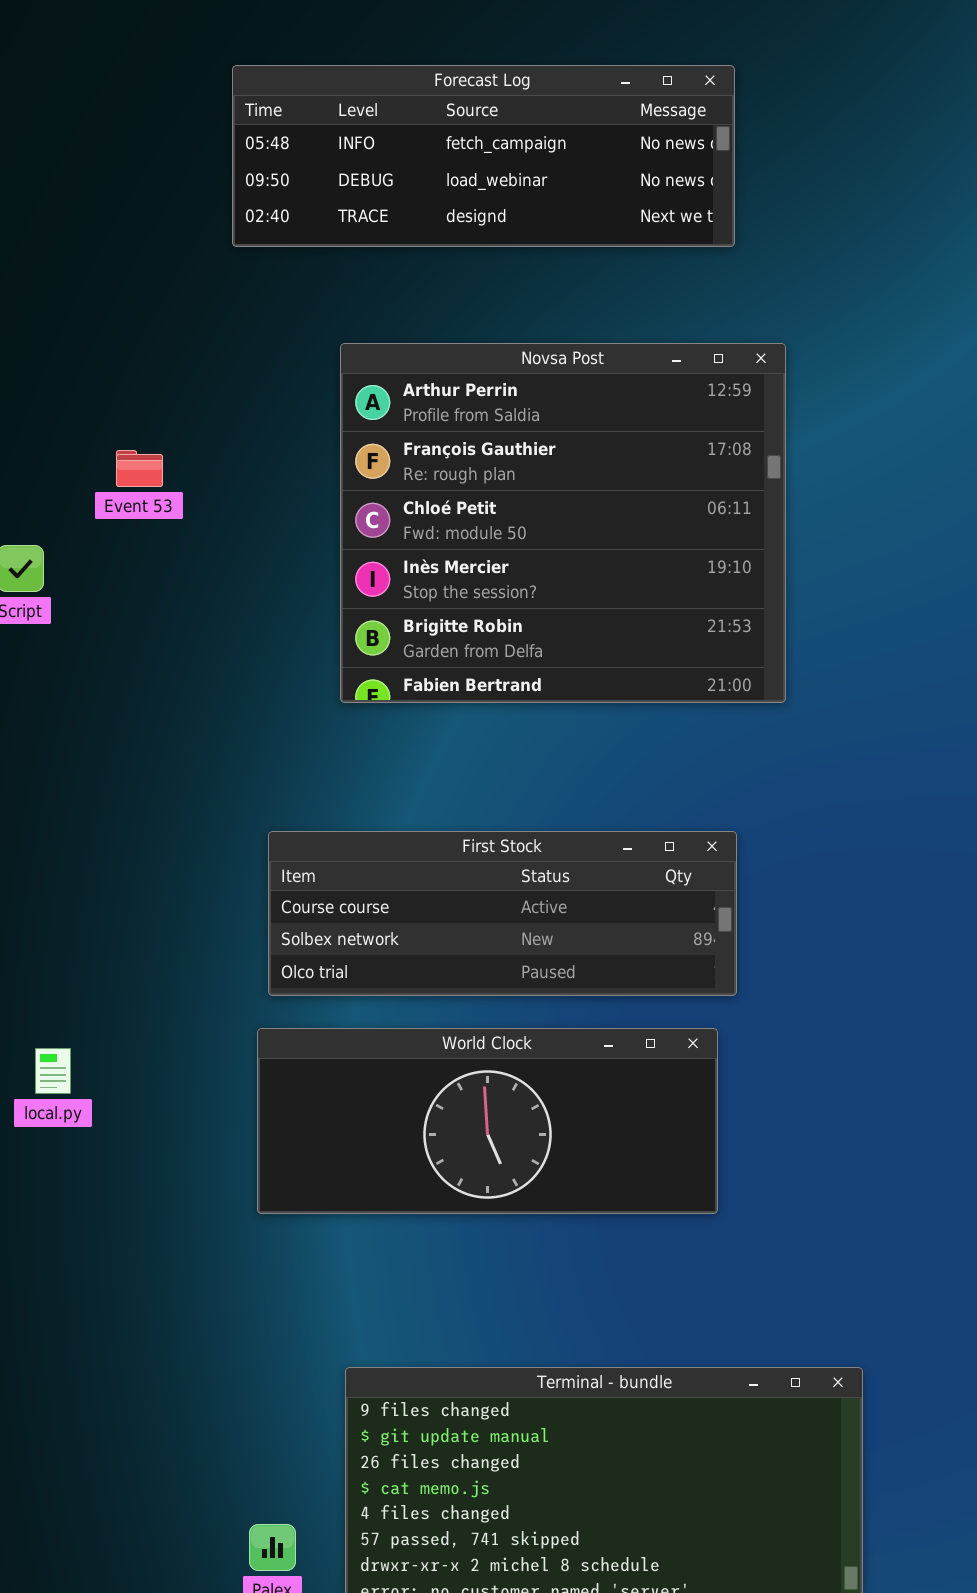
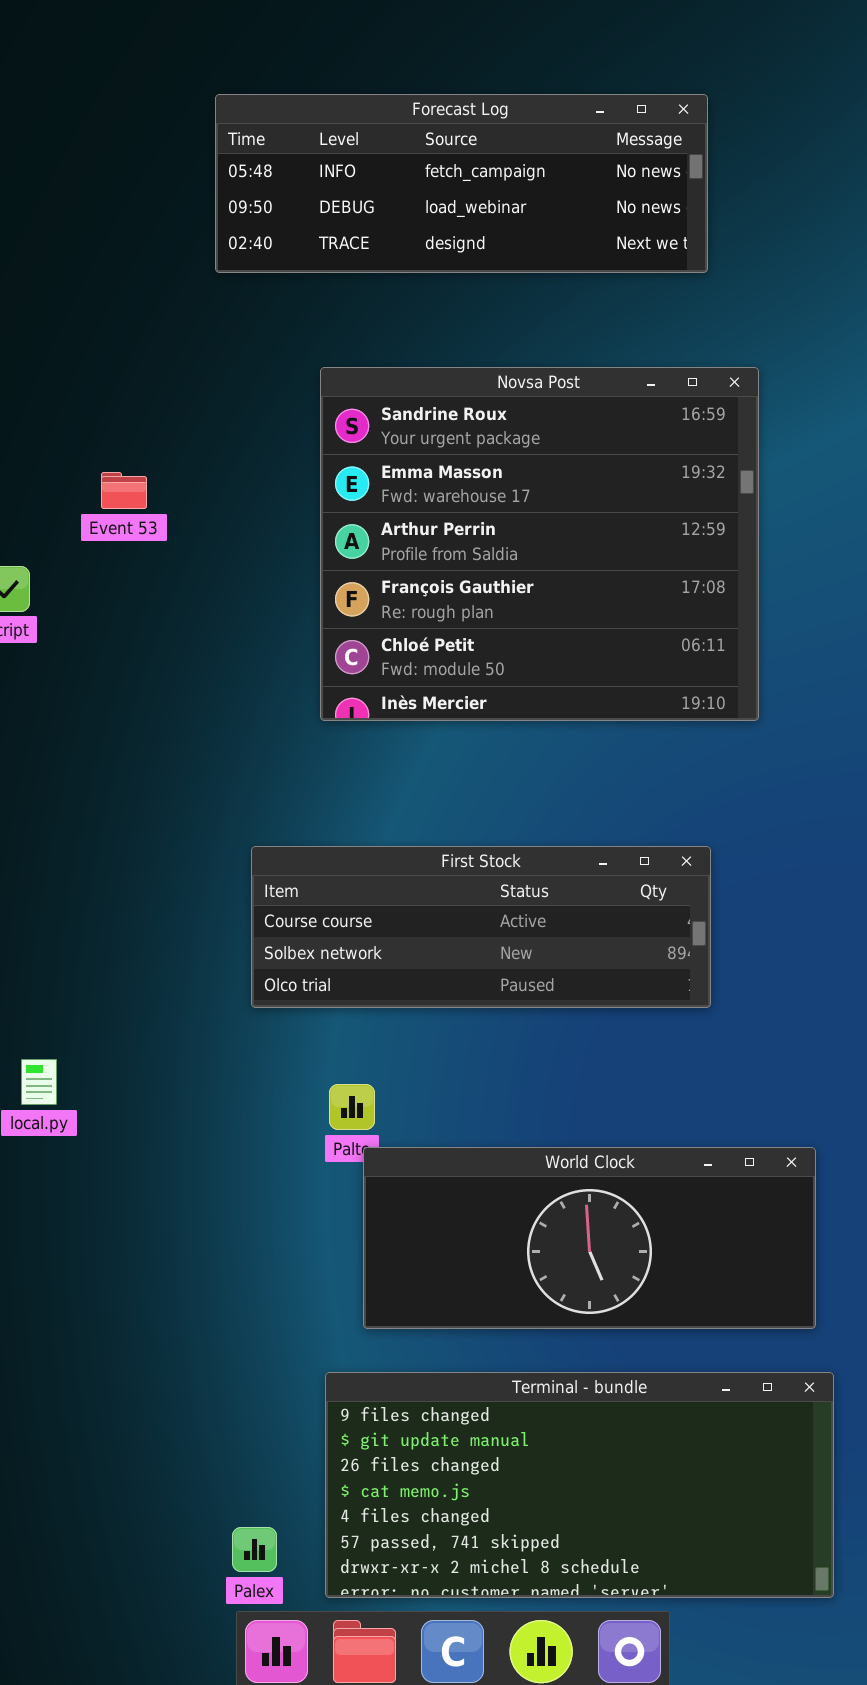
Novsa Post: [340,343,786,703] -> [320,367,759,721], scrolled up 2 rows
World Clock: [257,1028,718,1214] -> [363,1147,816,1329], moved

